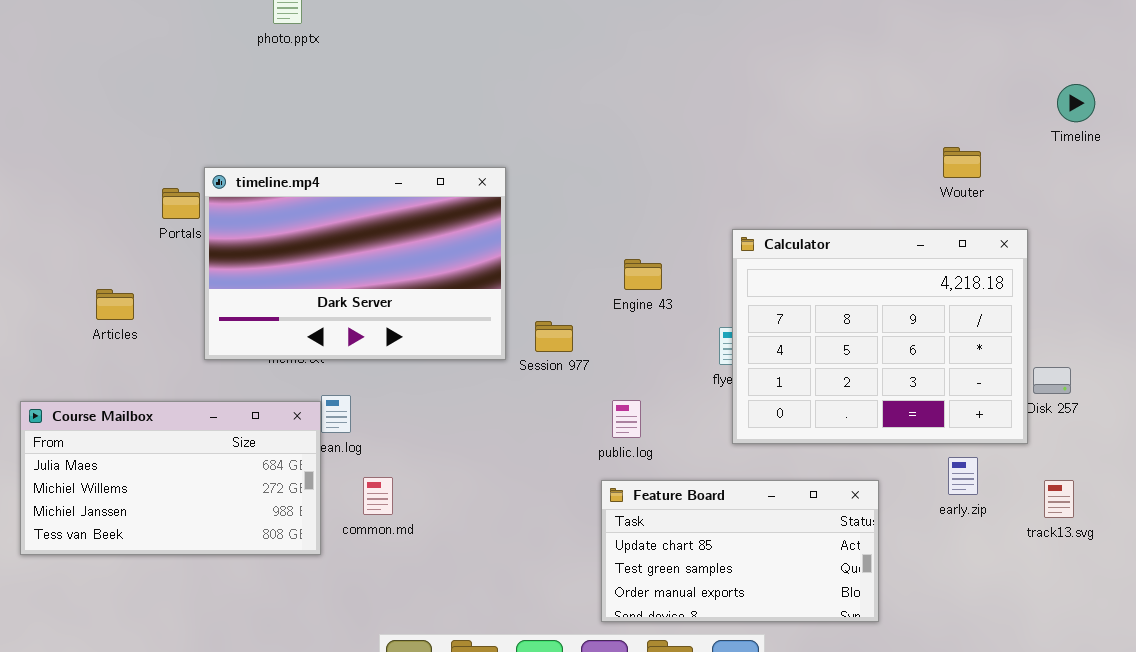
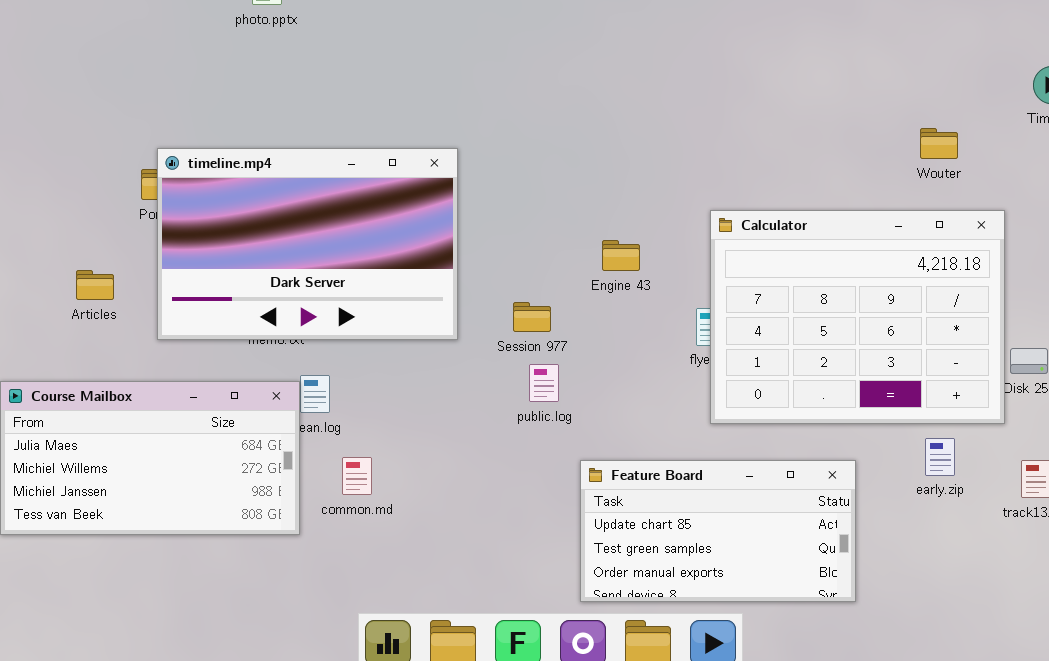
timeline.mp4: [204,167,506,360] -> [157,148,458,340], moved
public.log: [612,400,641,438] -> [529,364,559,402], moved

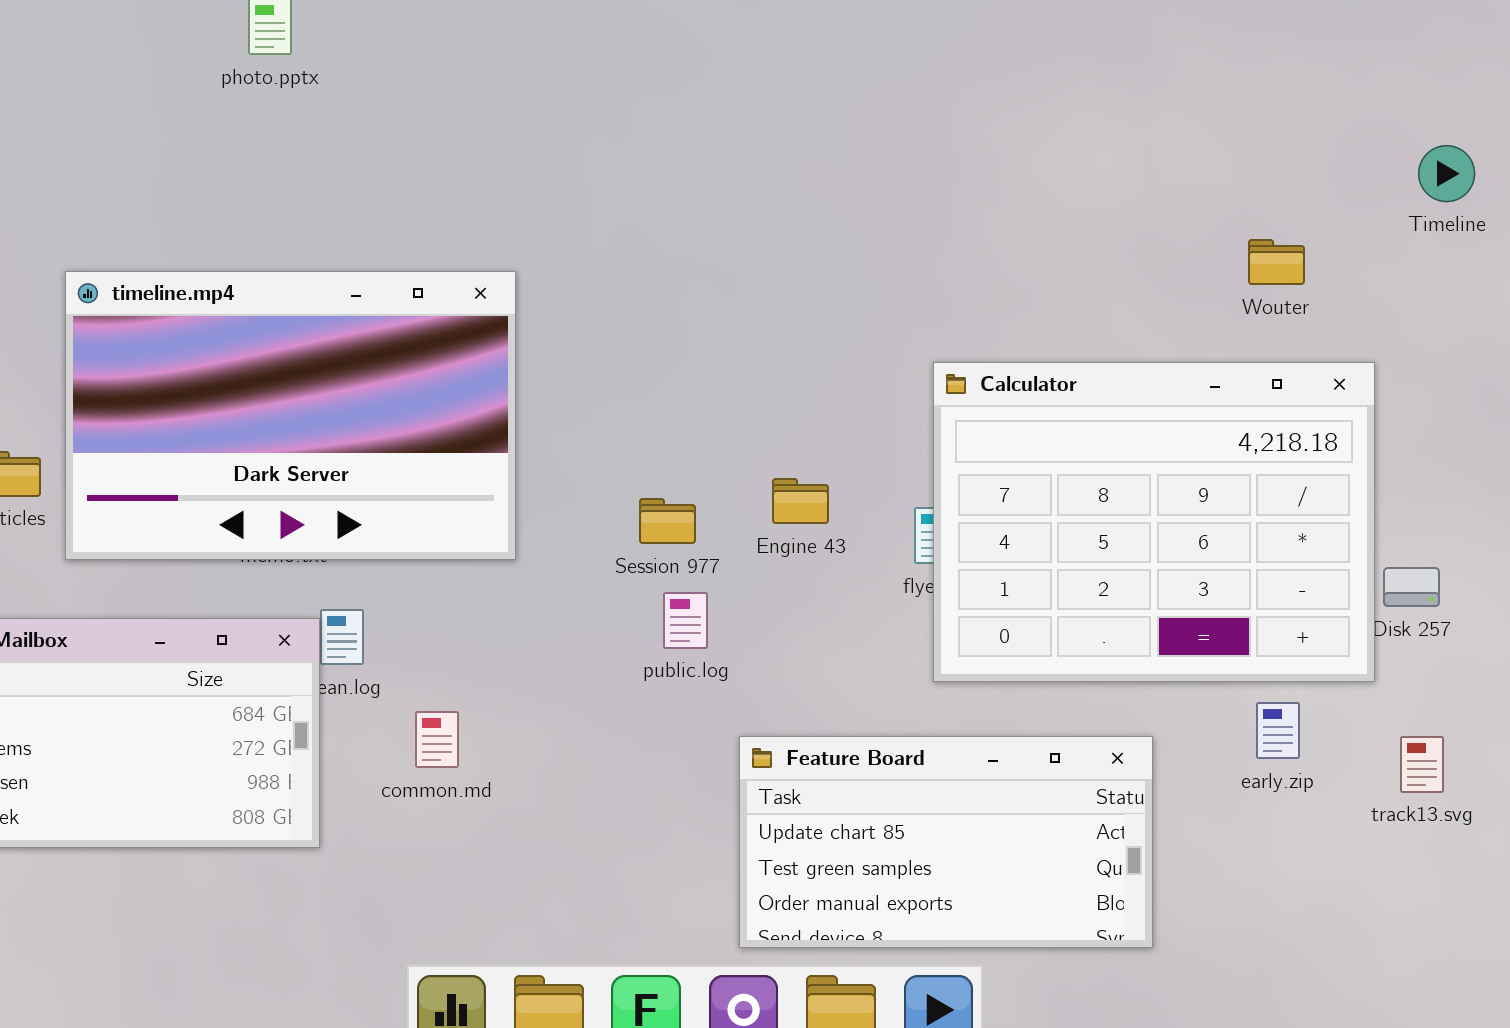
timeline.mp4: [157,148,458,340] -> [65,271,516,560], moved
Engine 43: [602,240,640,271] -> [772,478,829,524], moved
common.md: [342,457,372,495] -> [415,711,459,768], moved

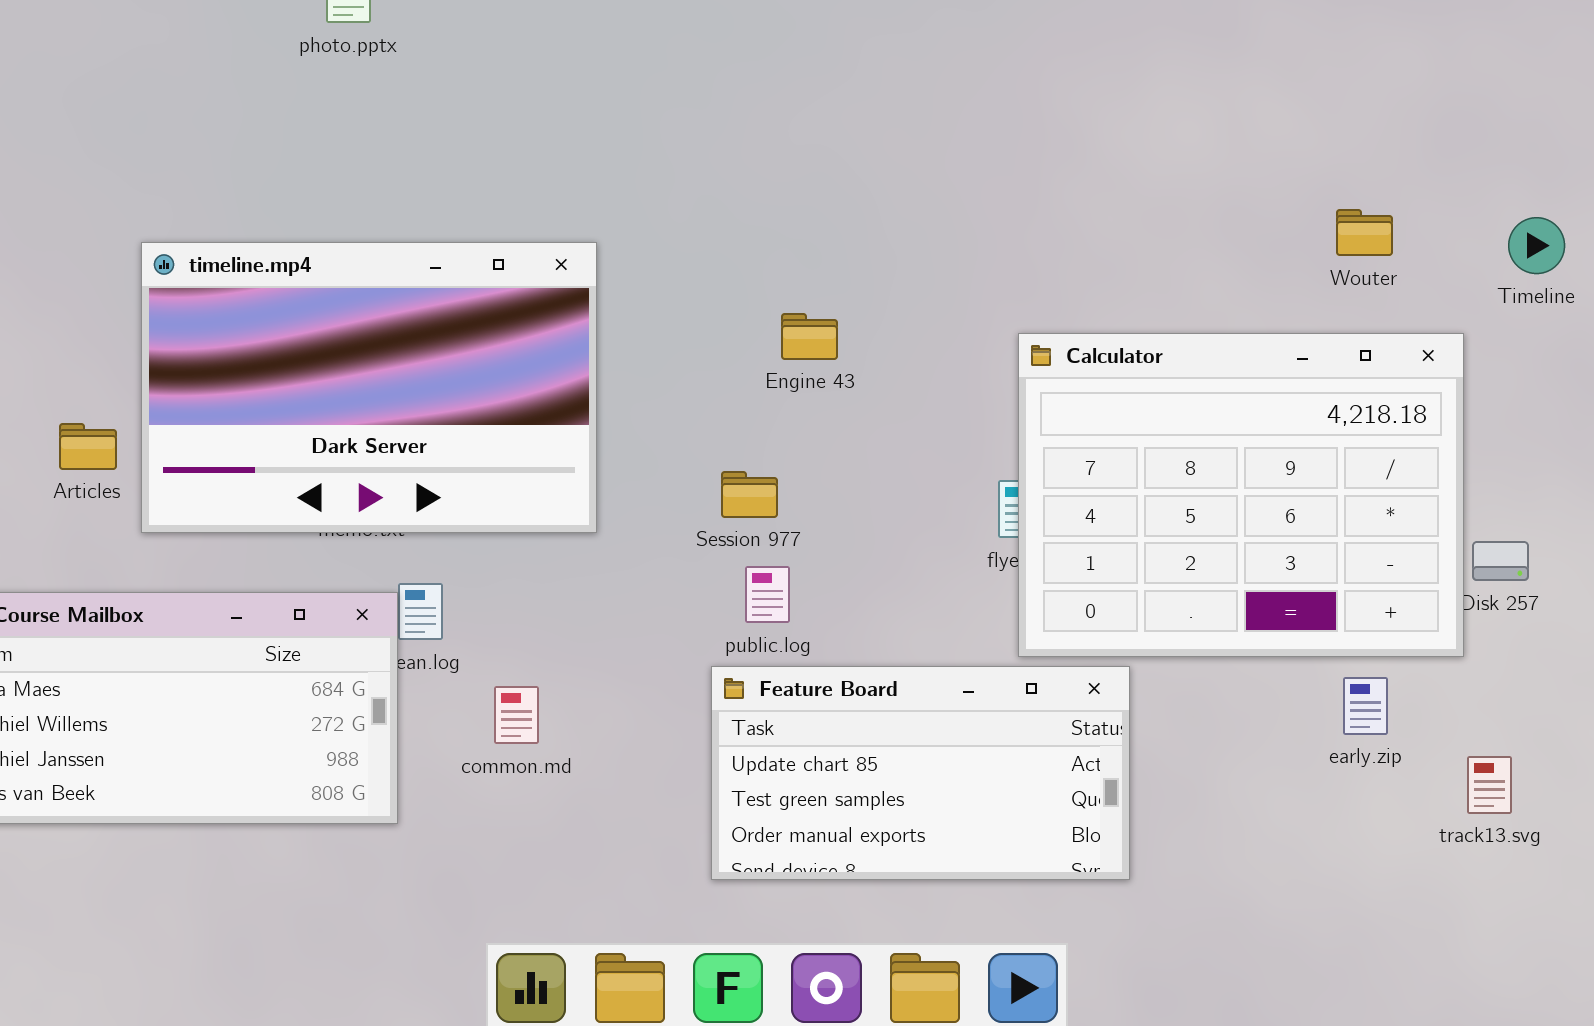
Timeline: [1418,145,1475,202] -> [1508,217,1565,274], moved
Engine 43: [772,478,829,524] -> [781,313,838,360], moved
Feature Board: [739,736,1153,948] -> [711,666,1130,880], moved
track13.svg: [1400,736,1444,793] -> [1467,756,1512,814], moved

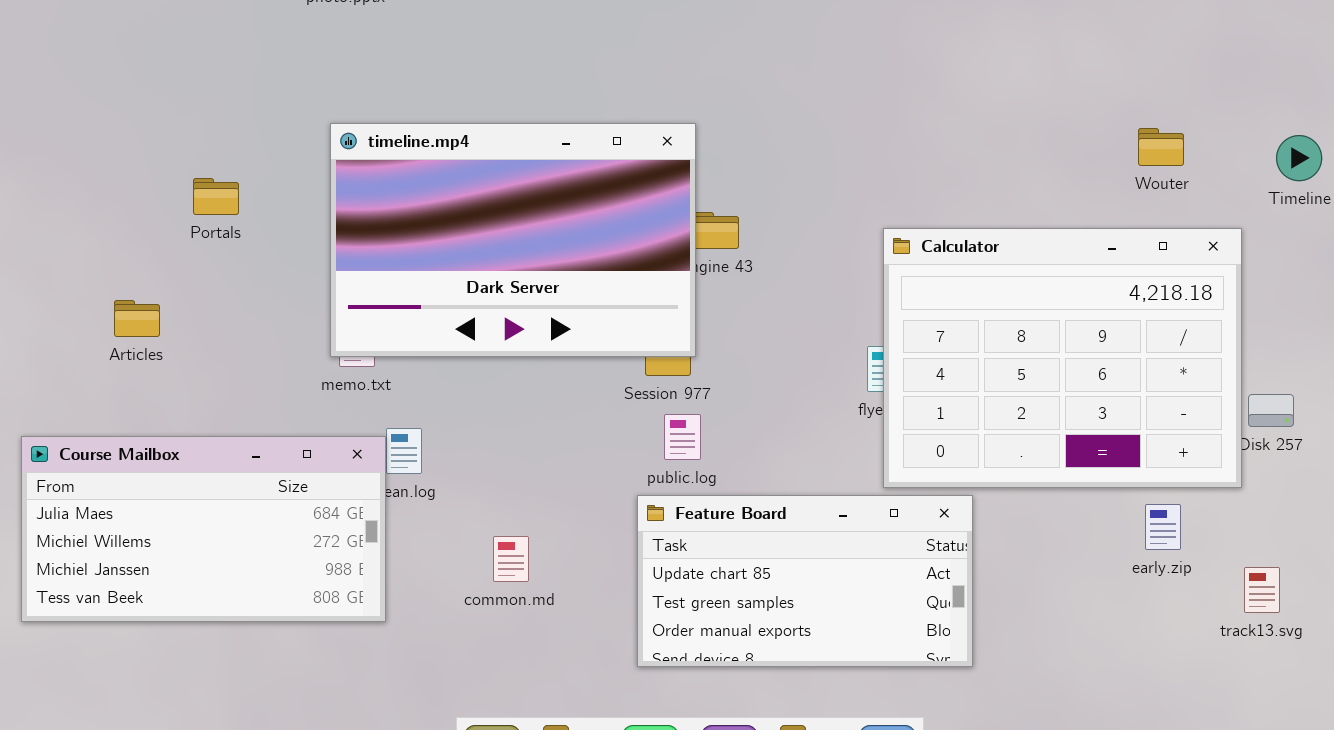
timeline.mp4: [141,242,597,533] -> [330,123,696,357], moved
common.md: [494,686,539,744] -> [493,536,529,582], moved

